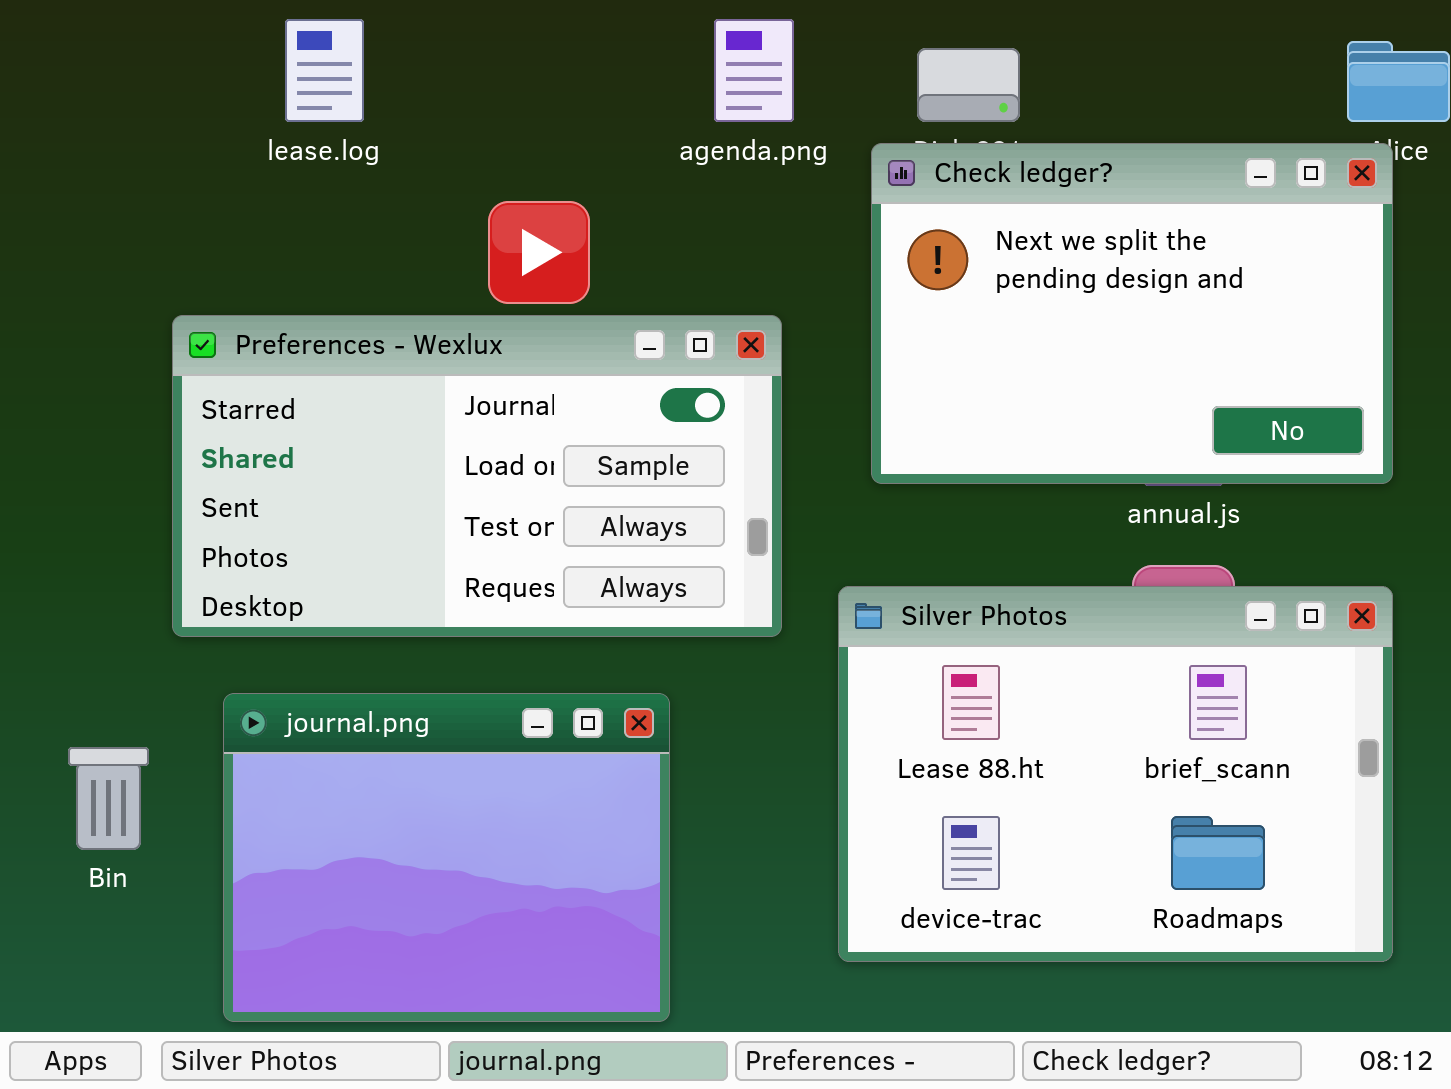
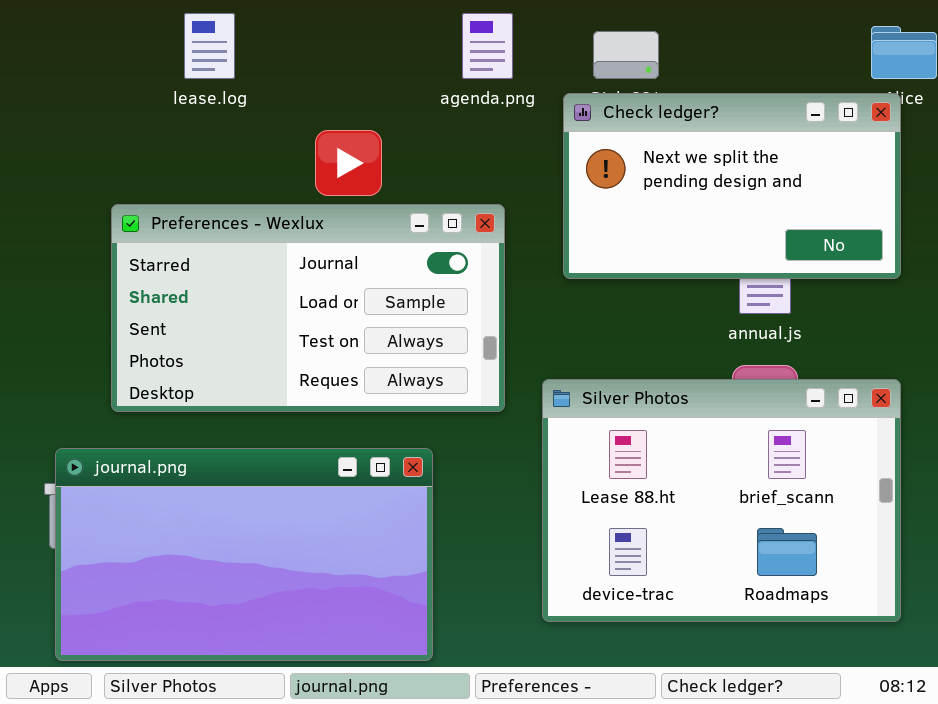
Check ledger?: [871,143,1393,484] -> [563,93,901,279], resized
journal.png: [223,693,670,1022] -> [55,448,433,661], resized

